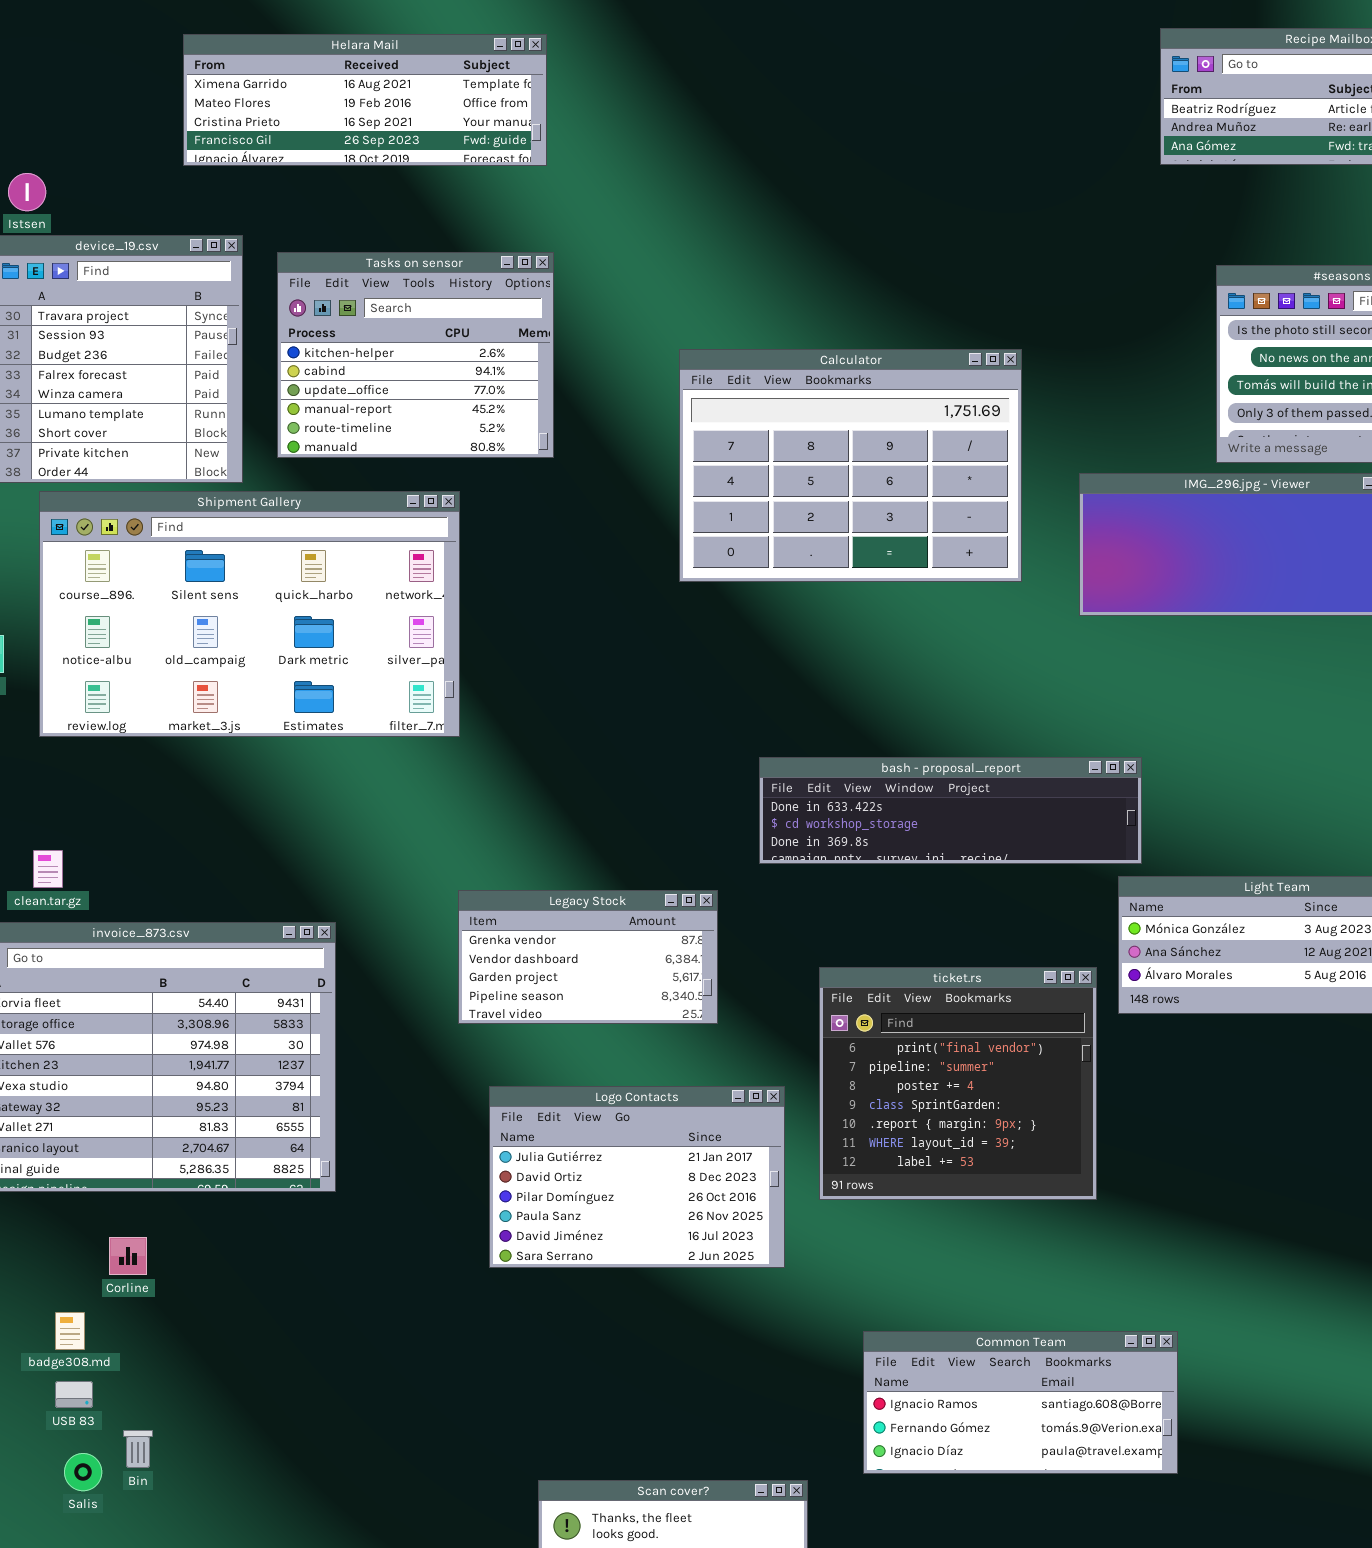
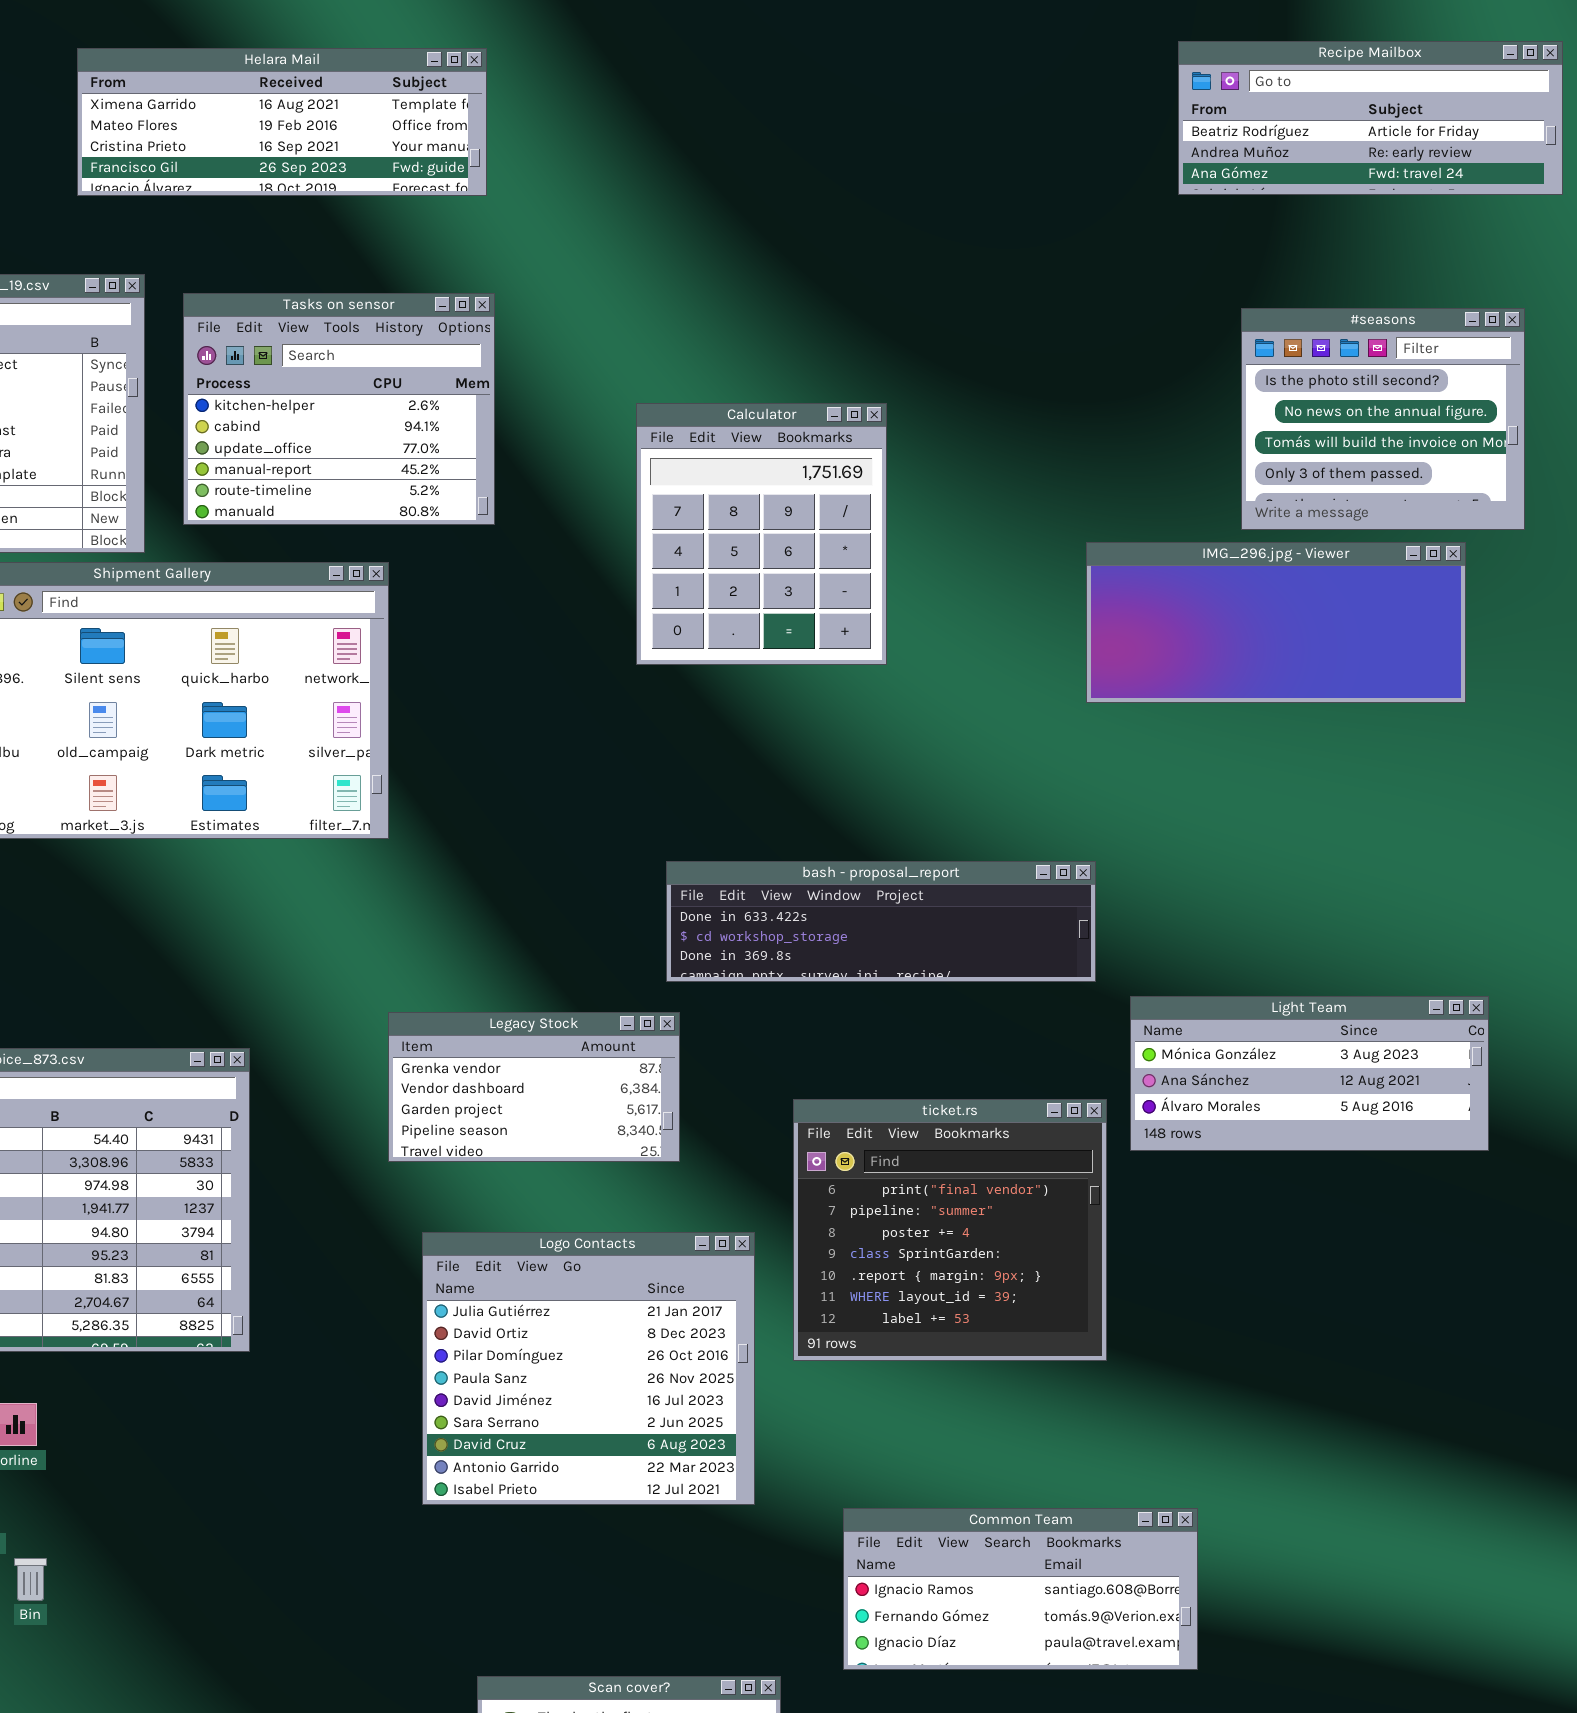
Calculator: [679,349,1022,582] -> [636,403,887,665], resized
bash - proposal_report: [759,757,1142,864] -> [666,861,1096,982], moved
Logo Contacts: [489,1086,785,1268] -> [422,1232,755,1505], resized
Bin: [123,1430,153,1468] -> [14,1558,47,1601], moved

